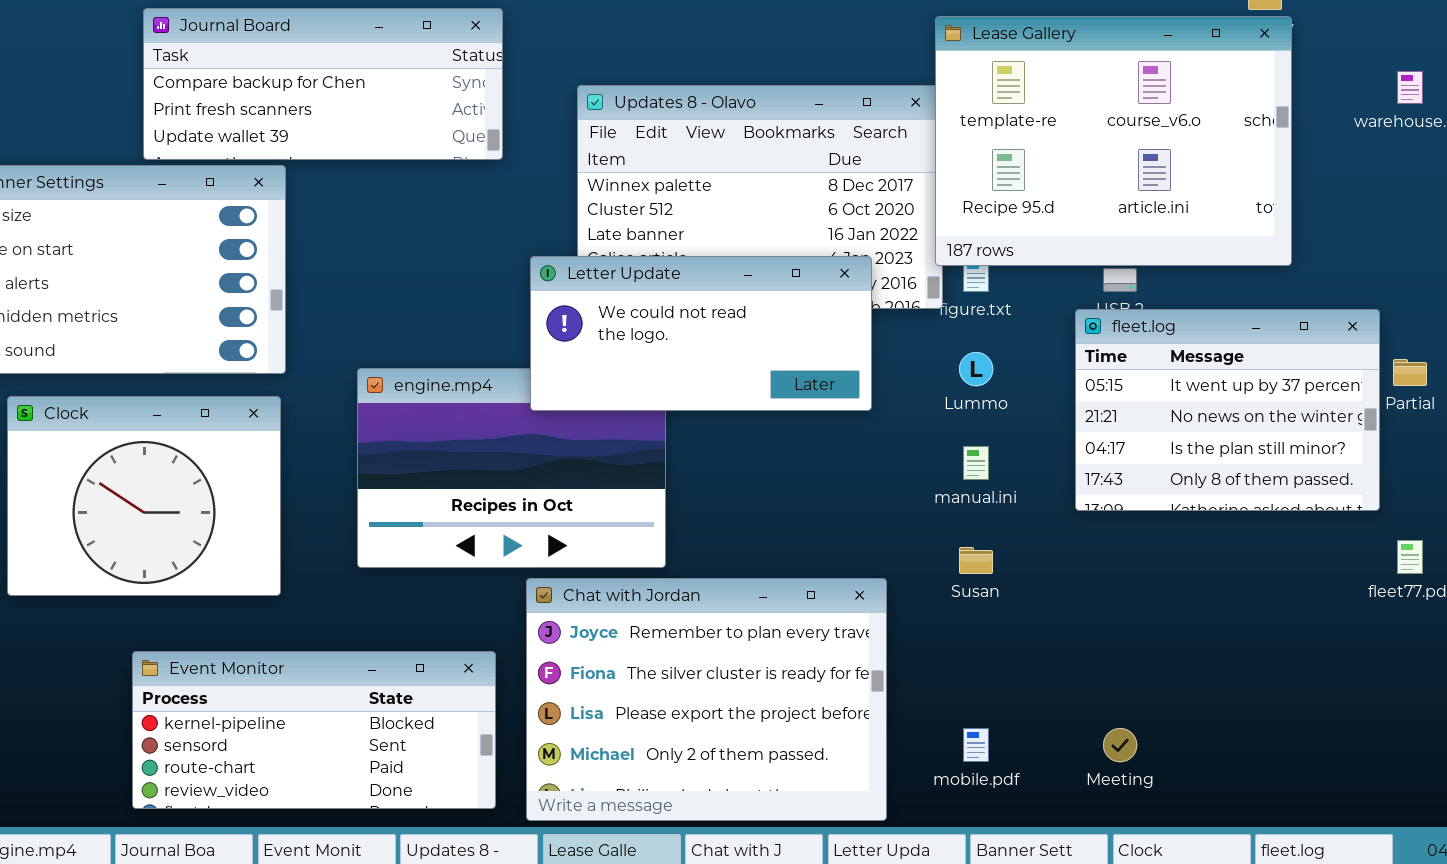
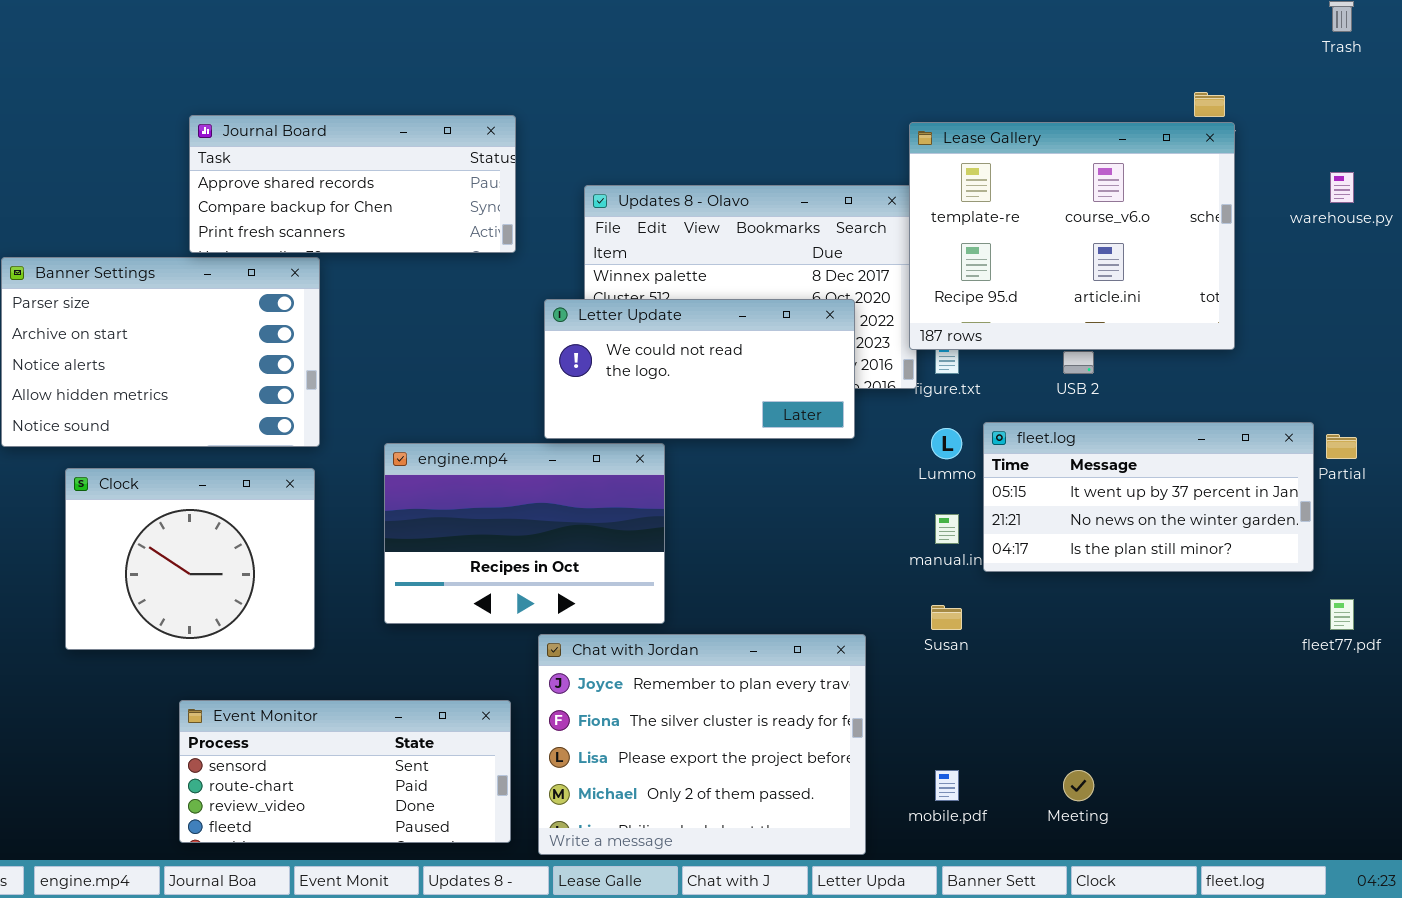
Journal Board: [143,8,503,160] -> [189,115,516,253], scrolled up 1 row
Letter Update: [530,256,872,411] -> [544,299,855,439], moved
fleet.log: [1075,309,1380,511] -> [983,422,1314,572], resized
Event Monitor: [132,651,496,809] -> [179,700,511,843], scrolled down 1 row

